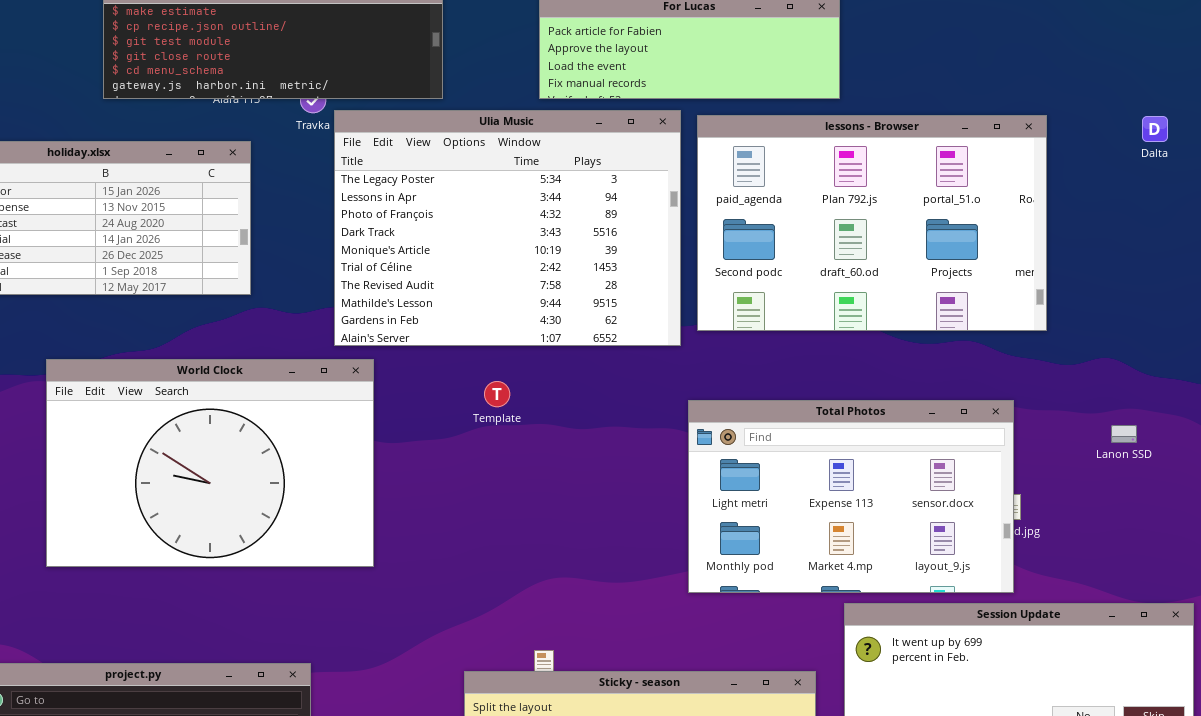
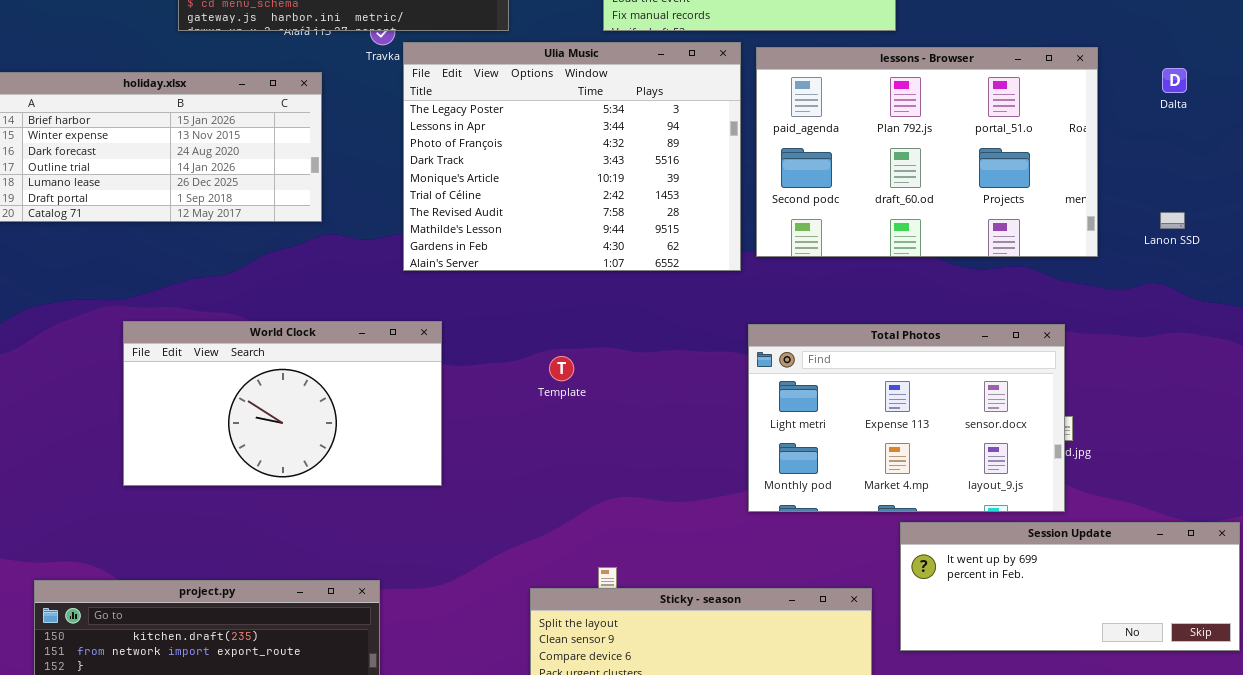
Dalta: [1142,116,1168,142] -> [1162,68,1187,93], moved
World Clock: [46,359,374,567] -> [123,321,442,486], resized
Template: [484,381,510,407] -> [549,356,574,381], moved
Lanon SSD: [1111,425,1137,443] -> [1160,212,1185,229], moved

